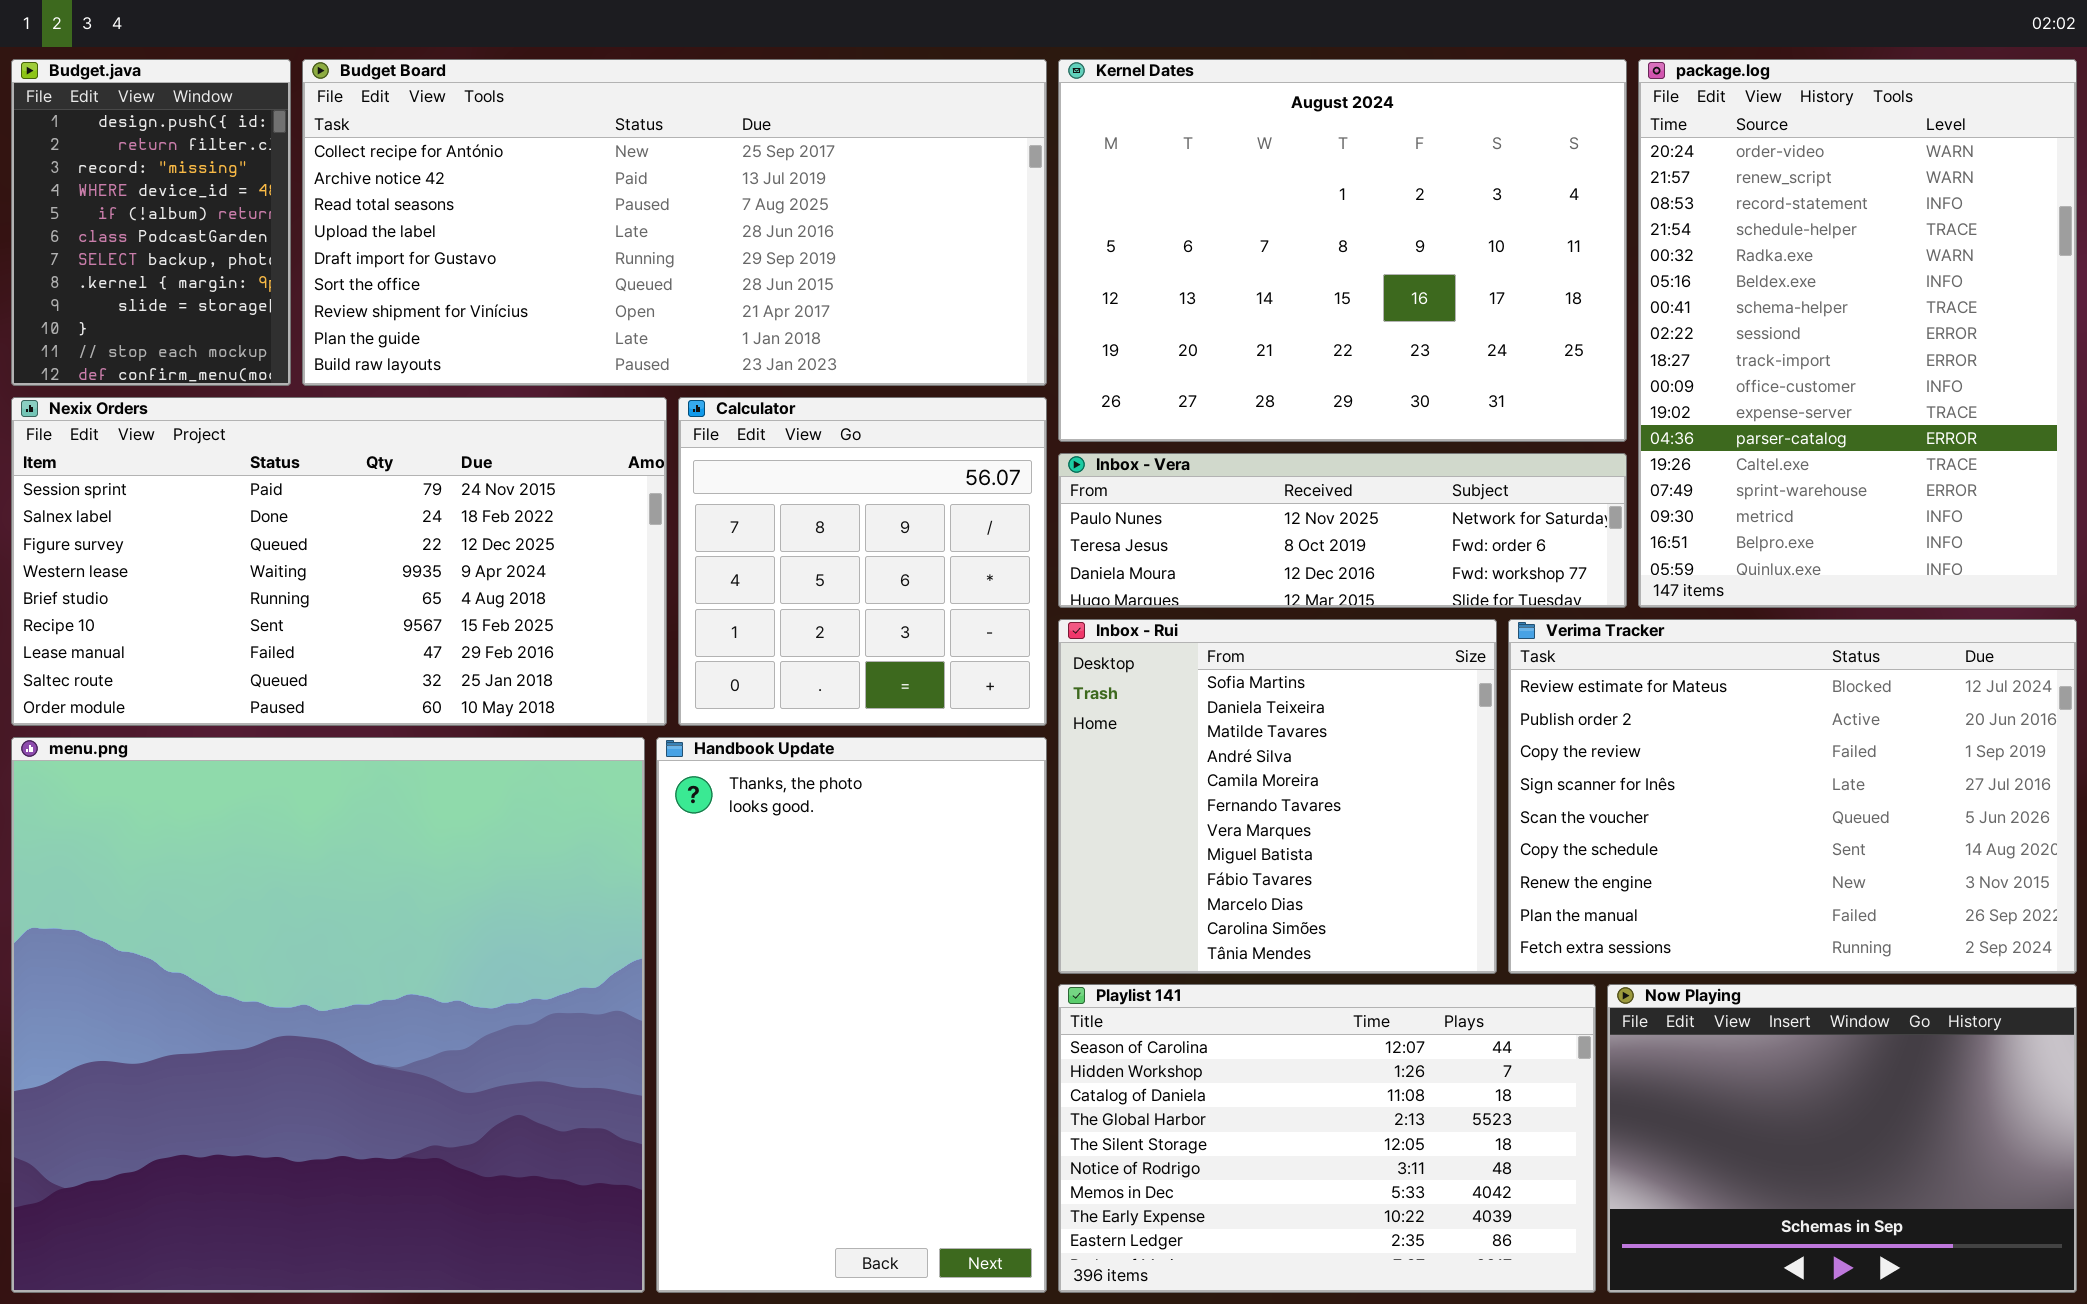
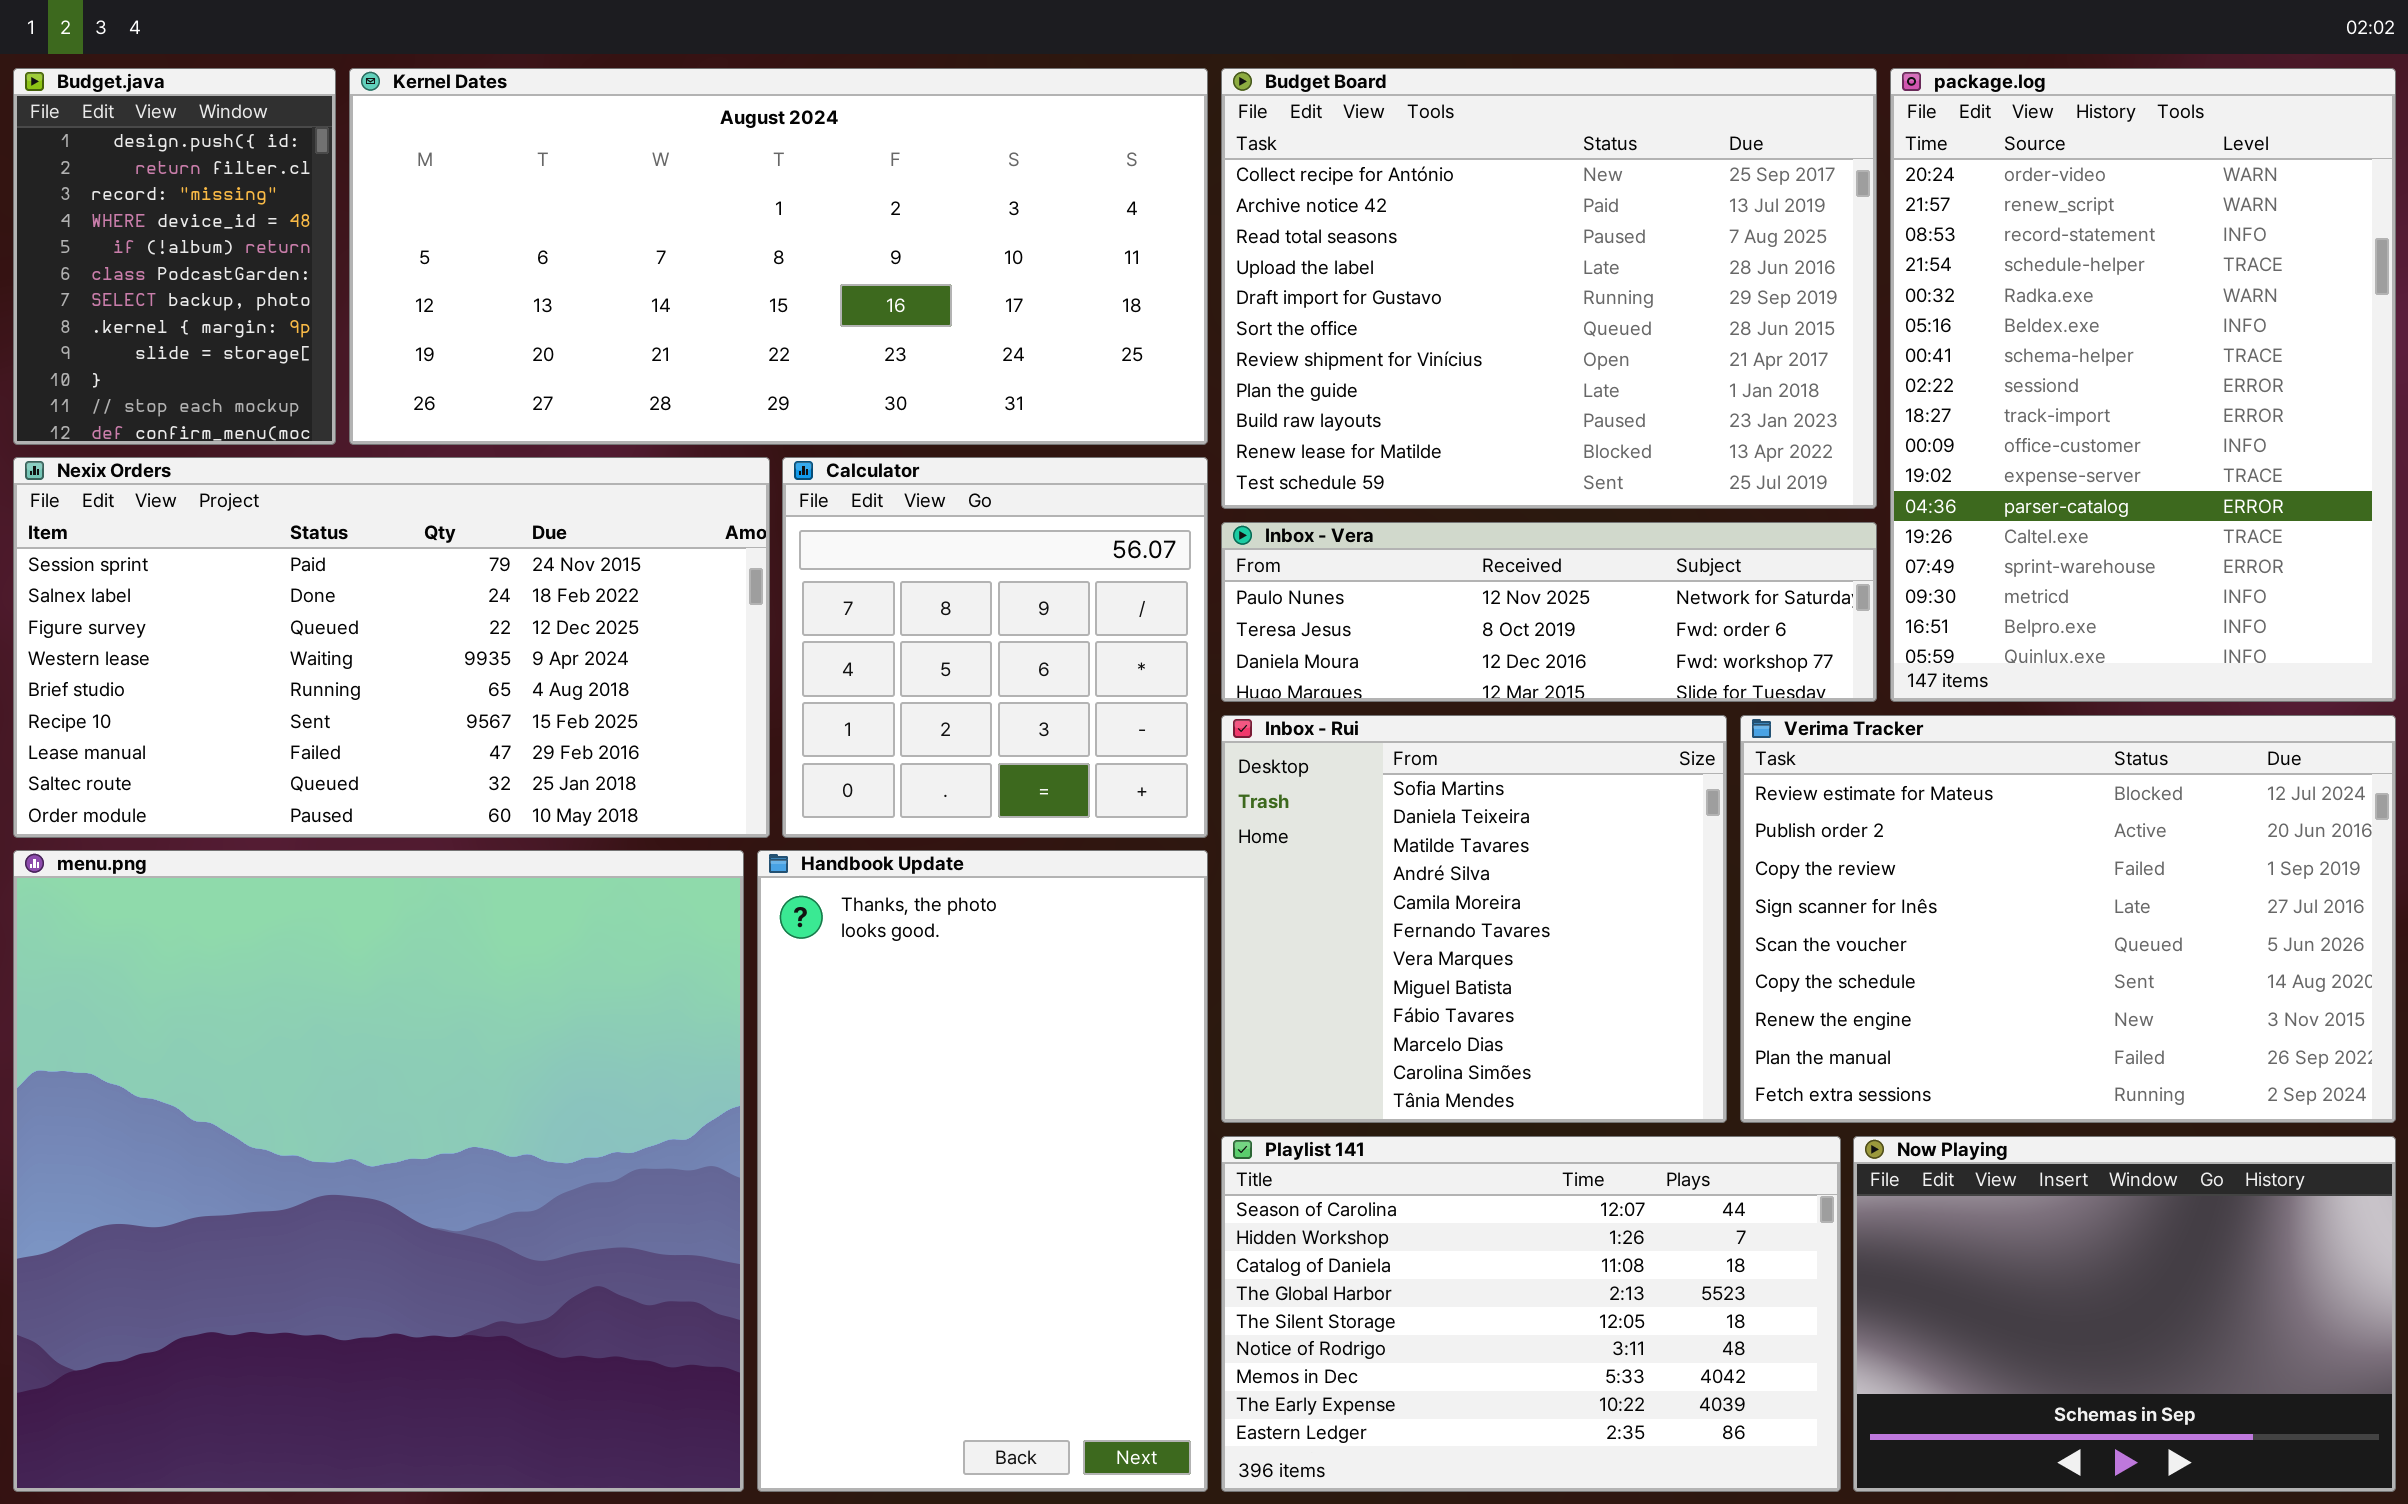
Budget Board: [302,59,1047,386] -> [1221,68,1877,509], moved, resized
Kernel Dates: [1058,59,1627,442] -> [349,68,1208,445], moved, resized

